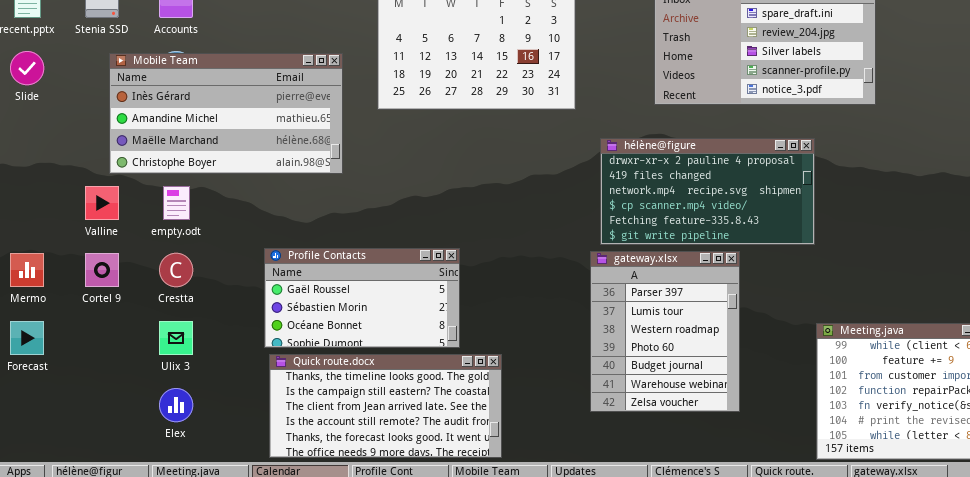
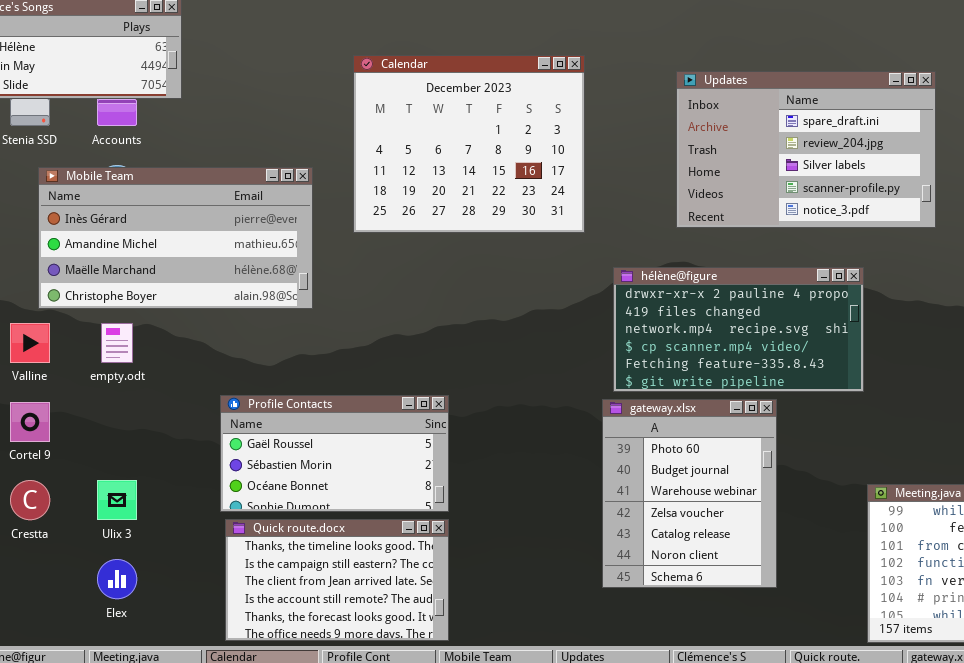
gateway.xlsx: [590,251,740,412] -> [602,399,777,588], scrolled down 3 rows
Crestta: [159,253,193,287] -> [10,480,50,520], moved
Quick route.docx: [269,354,502,458] -> [225,519,449,641], resized

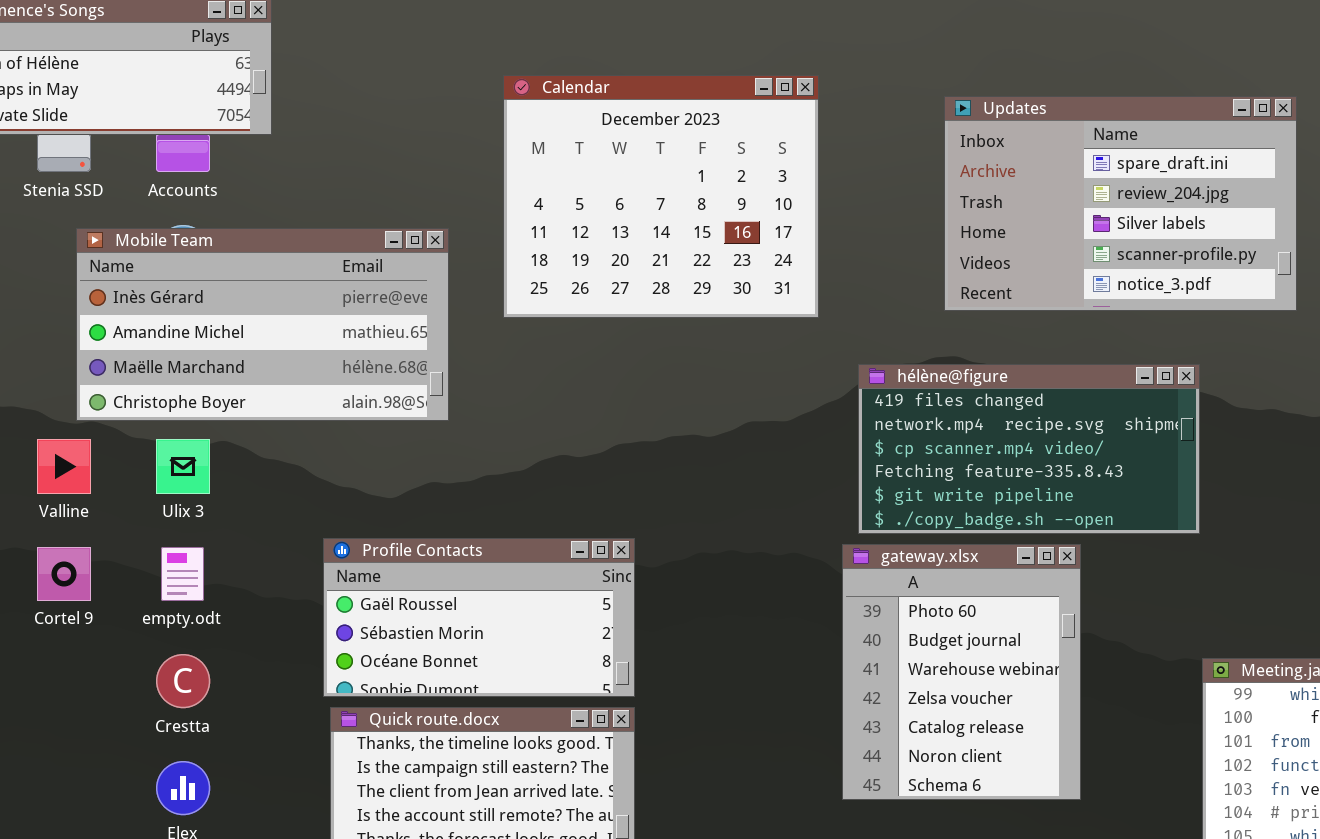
hélène@figure: [613,267,864,392] -> [858,364,1200,534], scrolled down 1 row
empty.odt: [101,323,133,363] -> [161,547,204,601], moved
Crestta: [10,480,50,520] -> [156,654,210,708], moved
Ulix 3: [97,480,137,520] -> [156,439,210,494], moved

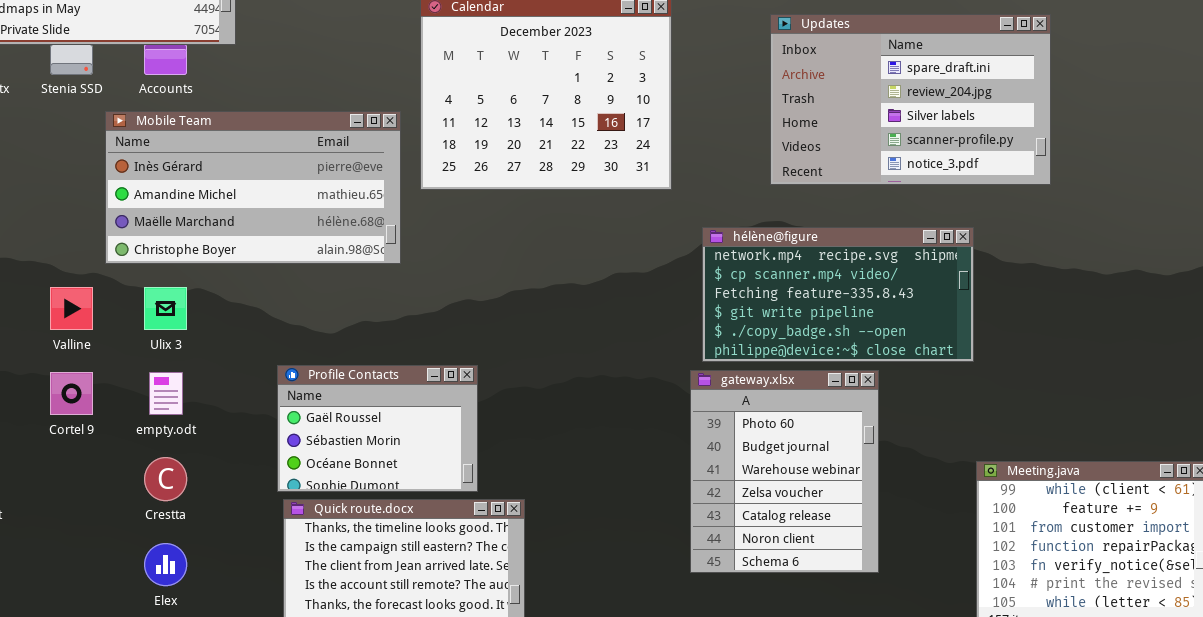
Mobile Team: [76,228,449,421] -> [105,111,401,264], moved
hélène@figure: [858,364,1200,534] -> [702,227,974,362], scrolled down 1 row
Profile Contacts: [323,538,635,697] -> [277,365,478,492], resized

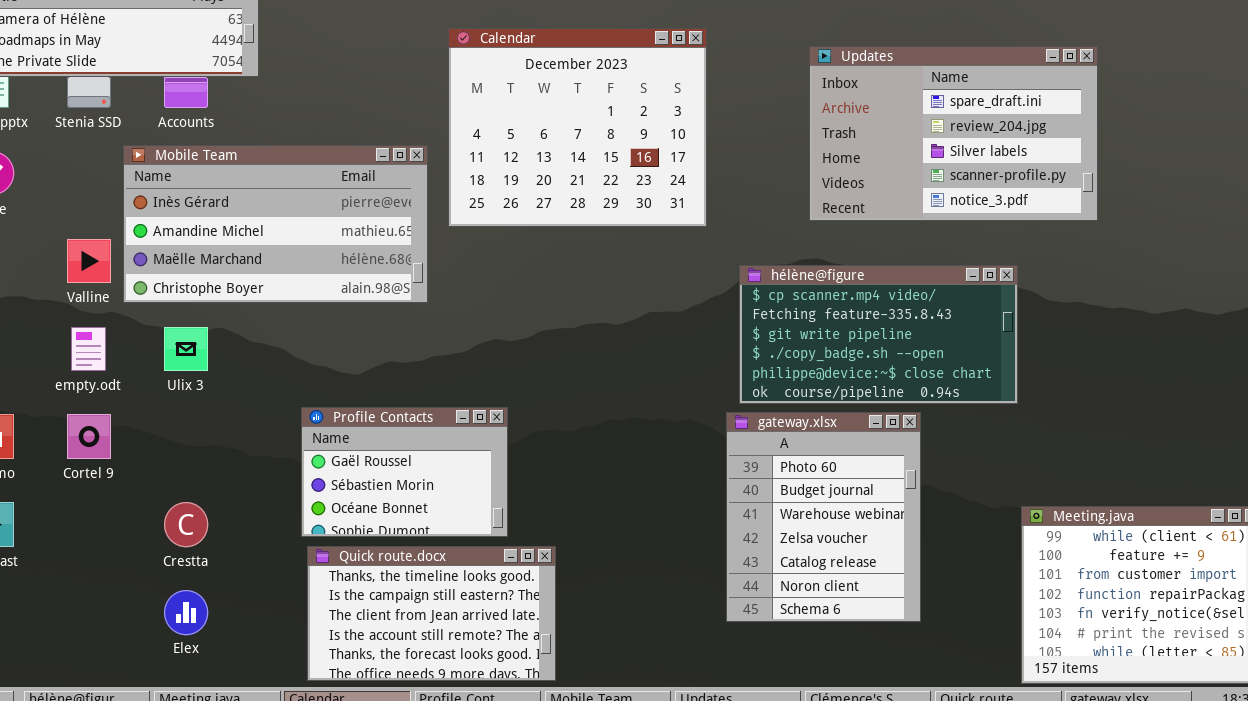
hélène@figure: [702,227,974,362] -> [739,265,1018,404], scrolled down 1 row
Valline: [50,287,93,330] -> [67,239,111,283], moved
empty.odt: [149,372,183,415] -> [71,327,106,371], moved

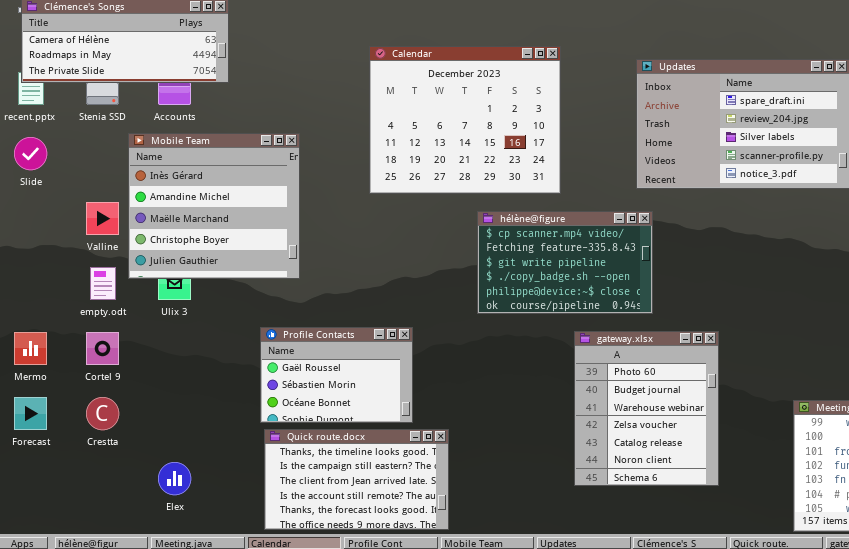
Mobile Team: [123,145,428,303] -> [128,133,300,279], resized
hélène@figure: [739,265,1018,404] -> [477,211,653,314], moved, resized
Crestta: [164,502,208,547] -> [86,397,119,430], moved

